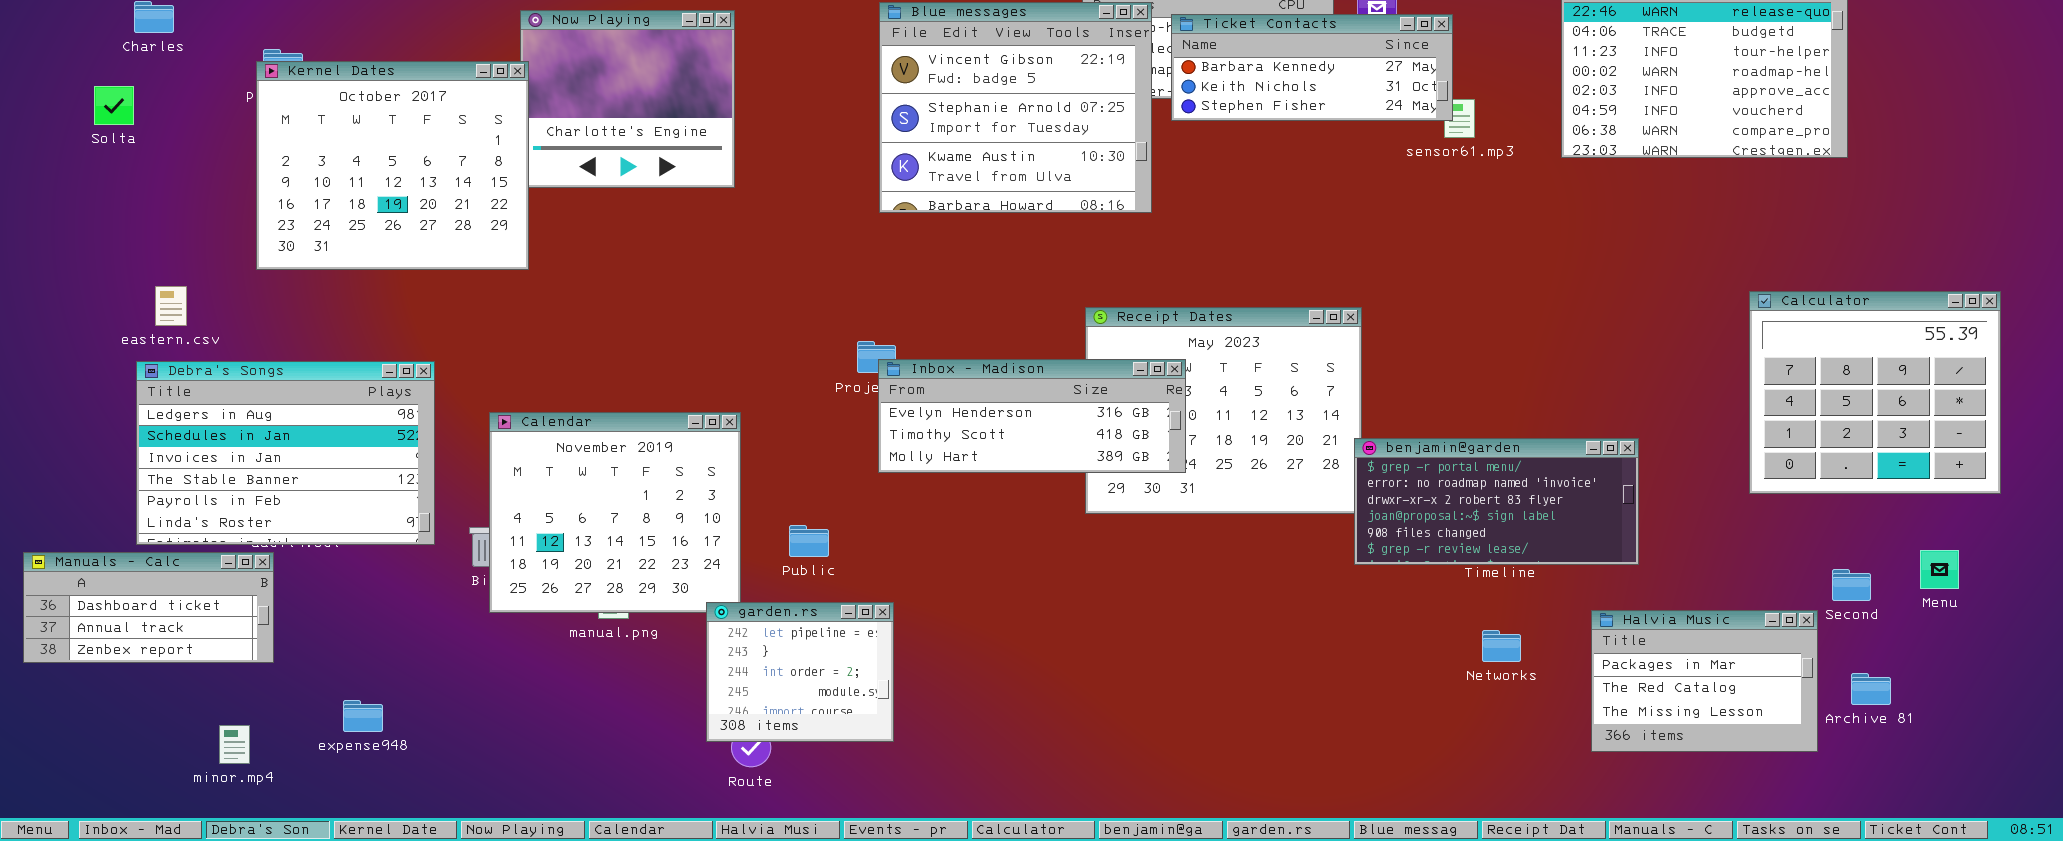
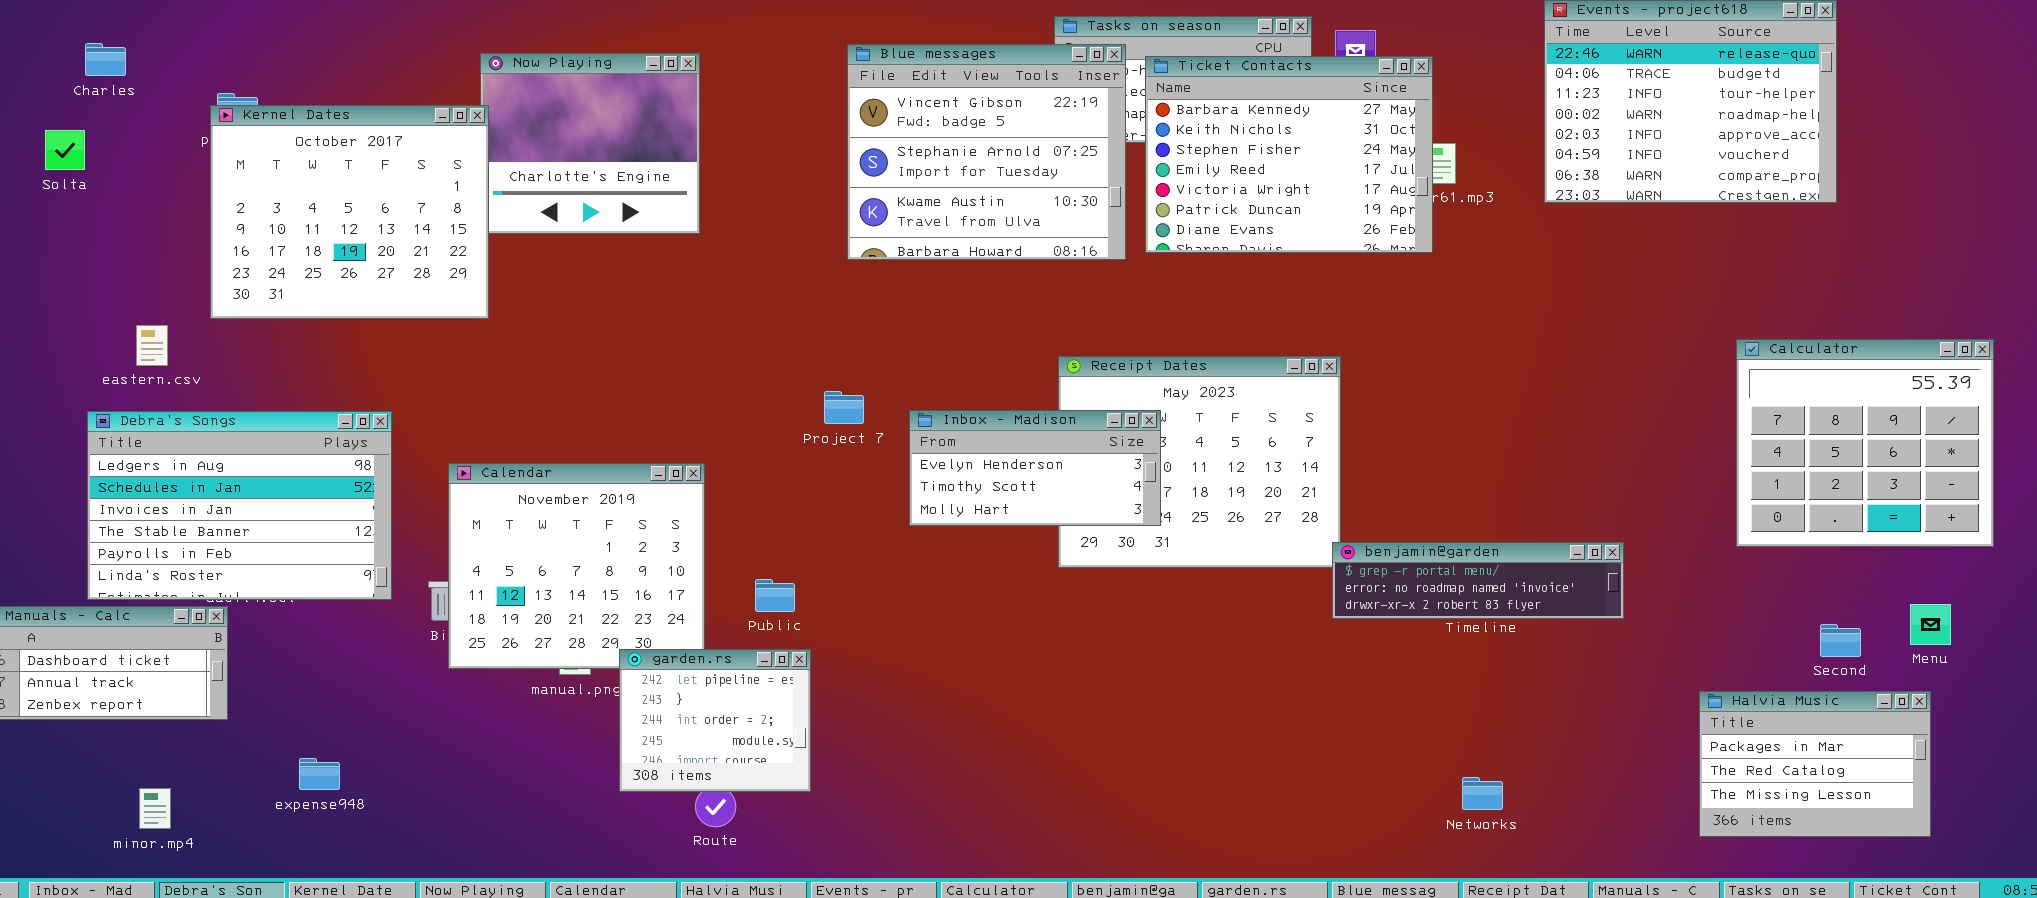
Ticket Contacts: [1171,14,1453,121] -> [1145,56,1433,253], resized
eastern.csv: [155,286,187,326] -> [136,325,168,366], moved
Inbox - Madison: [878,359,1186,473] -> [909,410,1161,526], resized
benjamin@garden: [1354,438,1639,565] -> [1332,542,1624,619], resized
garden.rs: [706,602,894,742] -> [619,649,811,792], moved
Halvia Music: [1591,610,1818,752] -> [1699,691,1931,837], moved
Networks: [1482,630,1521,662] -> [1462,777,1503,810], moved
minor.mp4: [219,725,250,764] -> [139,788,171,829], moved

